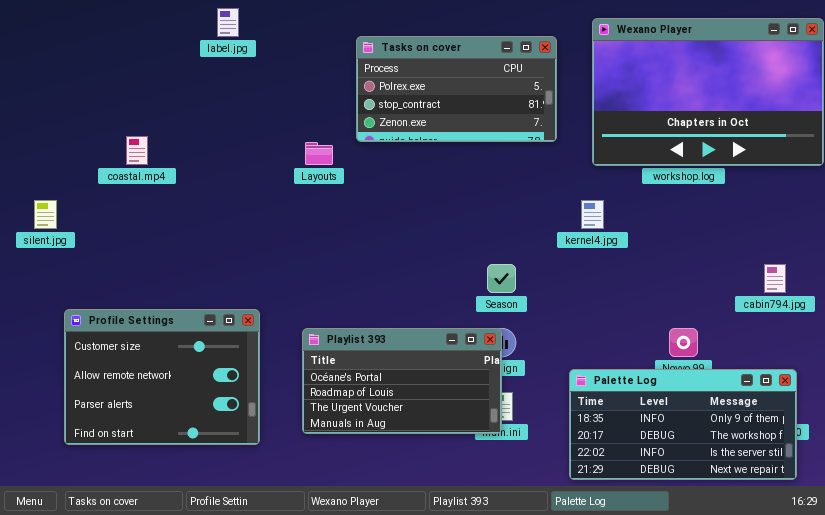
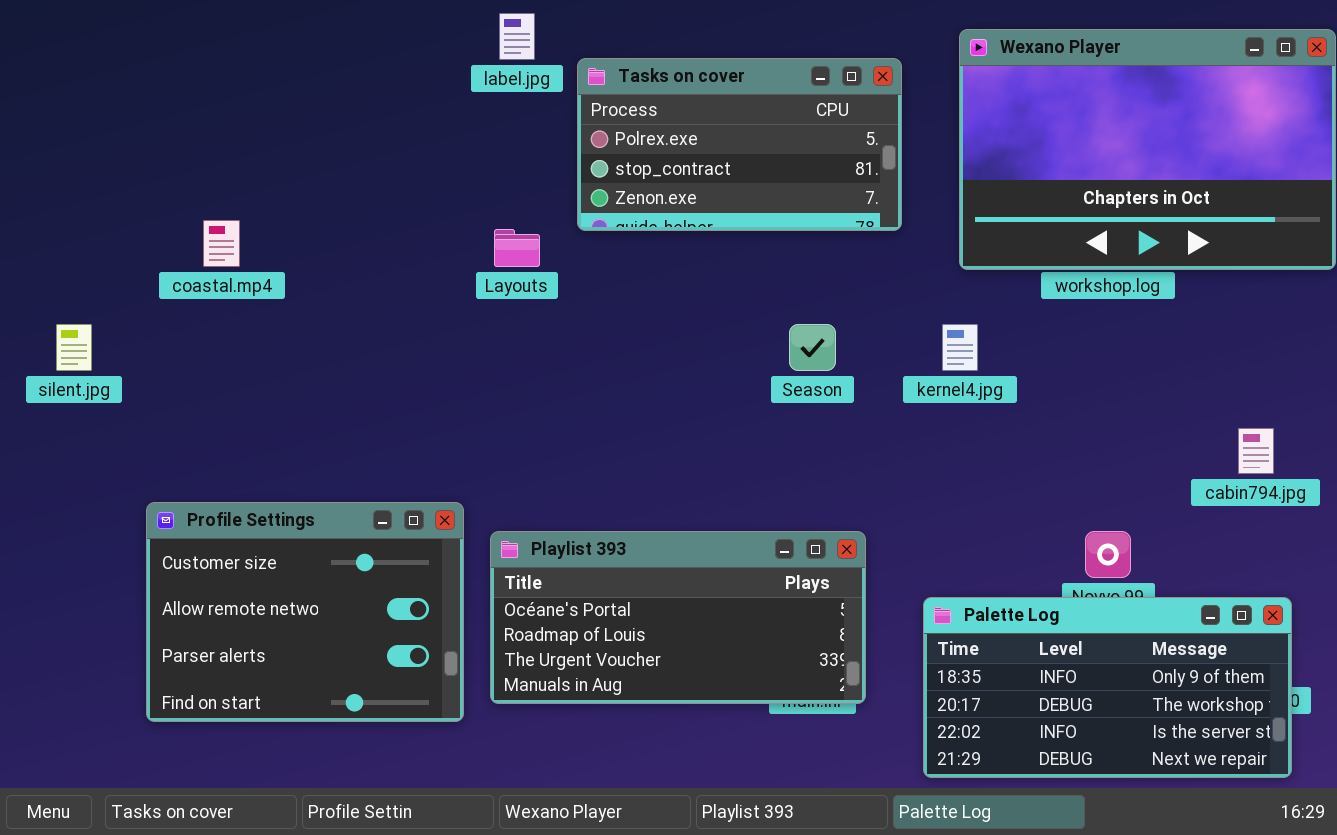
label.jpg: [217,8,239,37] -> [499,13,535,60], moved
Season: [487,264,516,293] -> [789,324,836,371], moved
Profile Settings: [64,309,260,445] -> [146,502,464,722], moved
Playlist 393: [302,328,502,434] -> [490,531,866,704], resized

